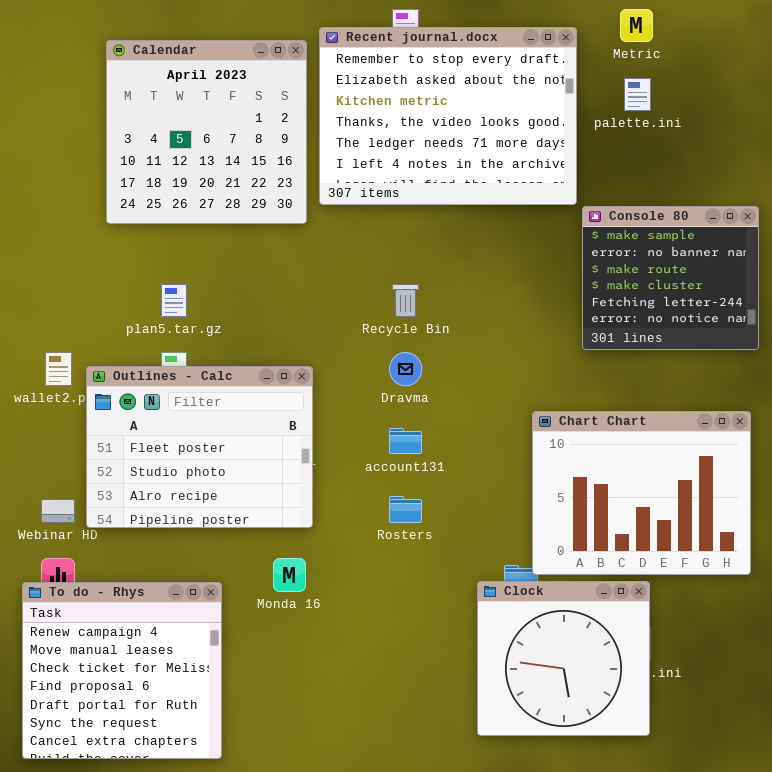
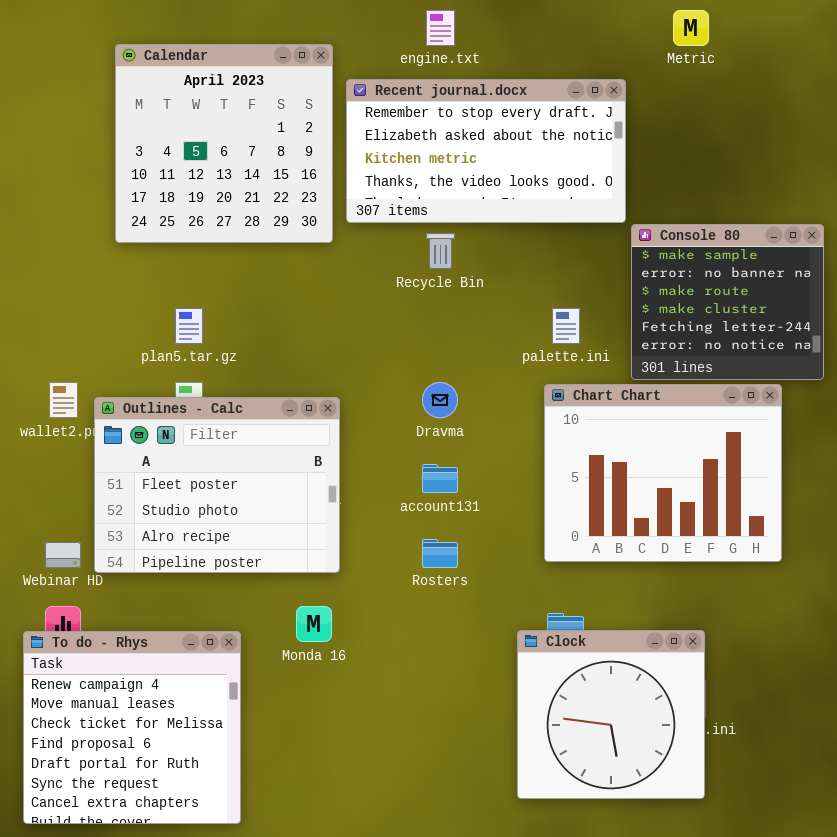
Recent journal.docx: [319,27,577,205] -> [346,79,626,223], resized
palette.ini: [624,78,651,111] -> [552,308,580,344], moved
Recycle Bin: [392,284,419,317] -> [426,233,455,269], moved
Chart Chart: [532,411,751,575] -> [544,384,782,562], moved

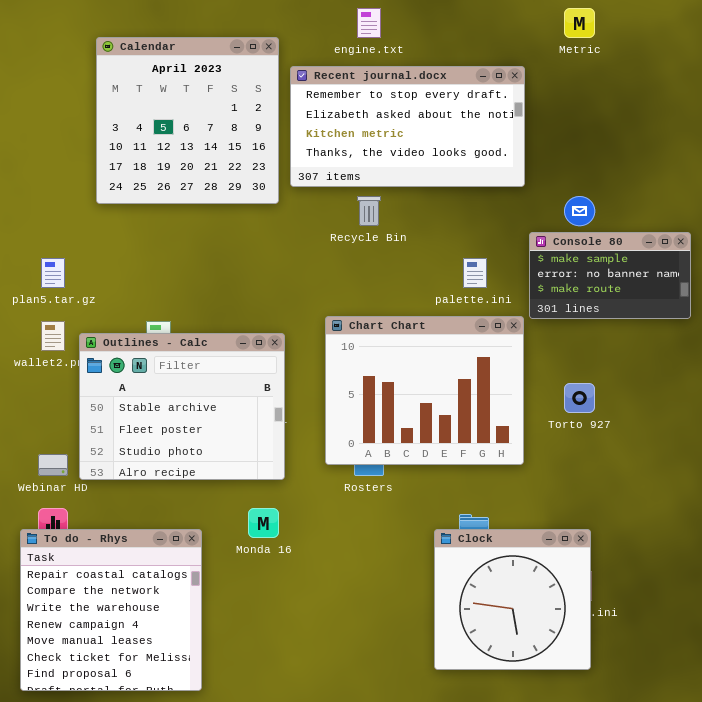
Console 80: [631,224,824,380] -> [529,232,691,319], resized
plan5.tar.gz: [175,308,203,344] -> [41,258,65,288], moved
Chart Chart: [544,384,782,562] -> [325,316,524,465], moved
Outlines - Calc: [94,397,340,573] -> [79,333,285,480], scrolled up 1 row
To do - Rhys: [23,631,241,824] -> [20,529,202,691], scrolled up 3 rows

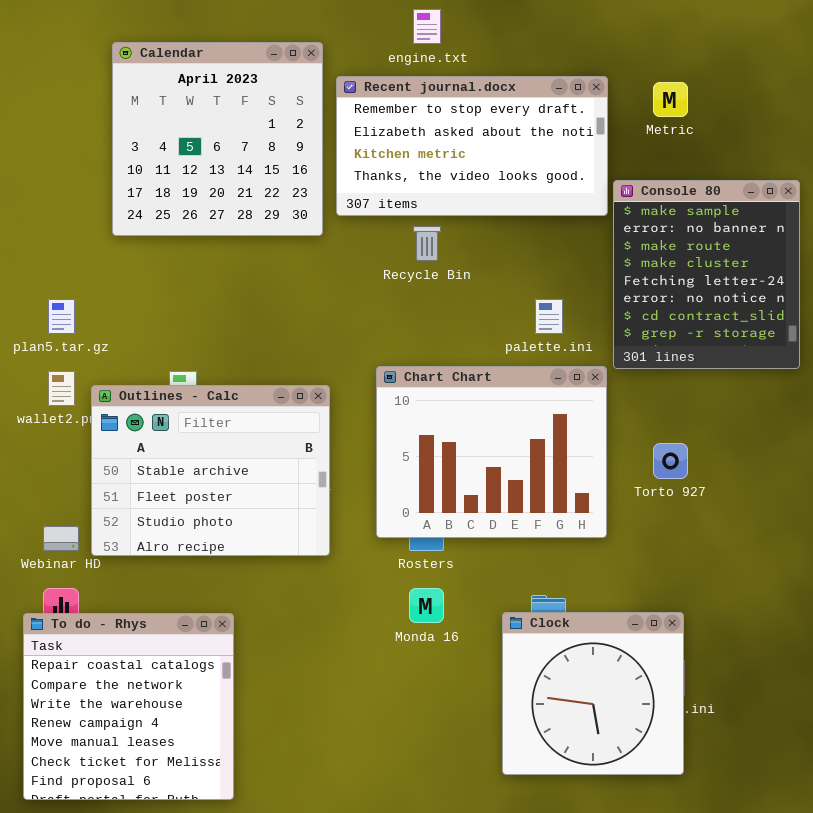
Metric: [564,8,595,38] -> [653,82,688,117], moved
Console 80: [529,232,691,319] -> [613,180,800,369], resized
Monda 16: [248,508,279,538] -> [409,588,444,623], moved

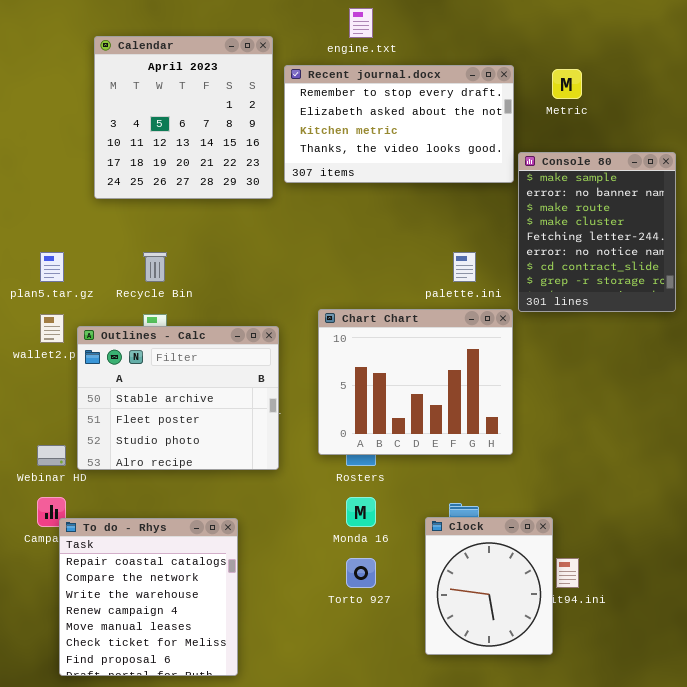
Recycle Bin: [413,226,441,261] -> [143,252,167,282], moved
Torto 927: [653,443,688,479] -> [346,558,376,588], moved
Clock: [502,612,684,775] -> [425,517,553,655], resized
To do - Rhys: [23,613,234,800] -> [59,518,238,676], moved

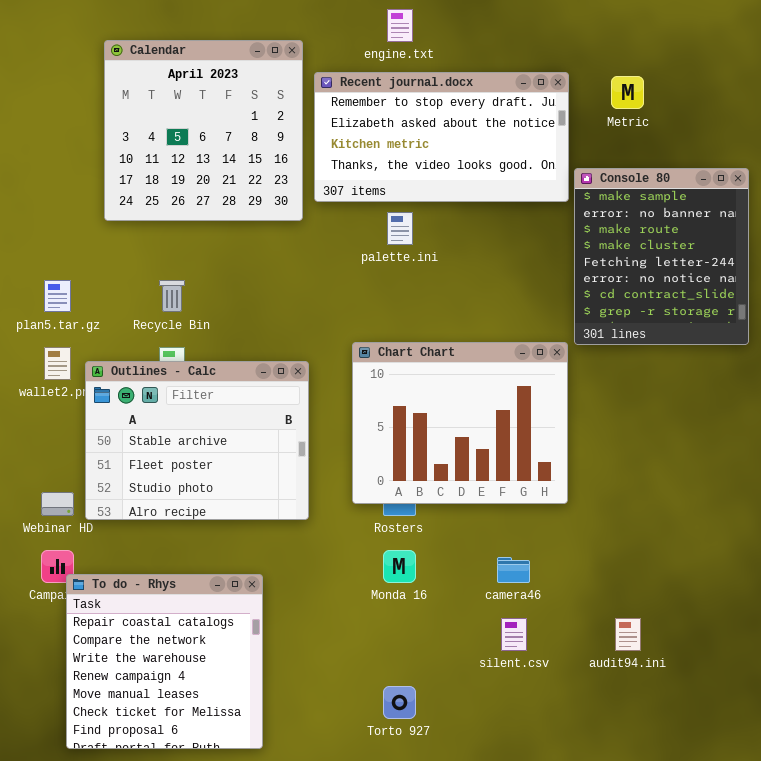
palette.ini: [453,252,476,282] -> [387,212,413,245], moved
Clock: [425,517,553,655] -> none, closed
Torto 927: [346,558,376,588] -> [383,686,416,719], moved

